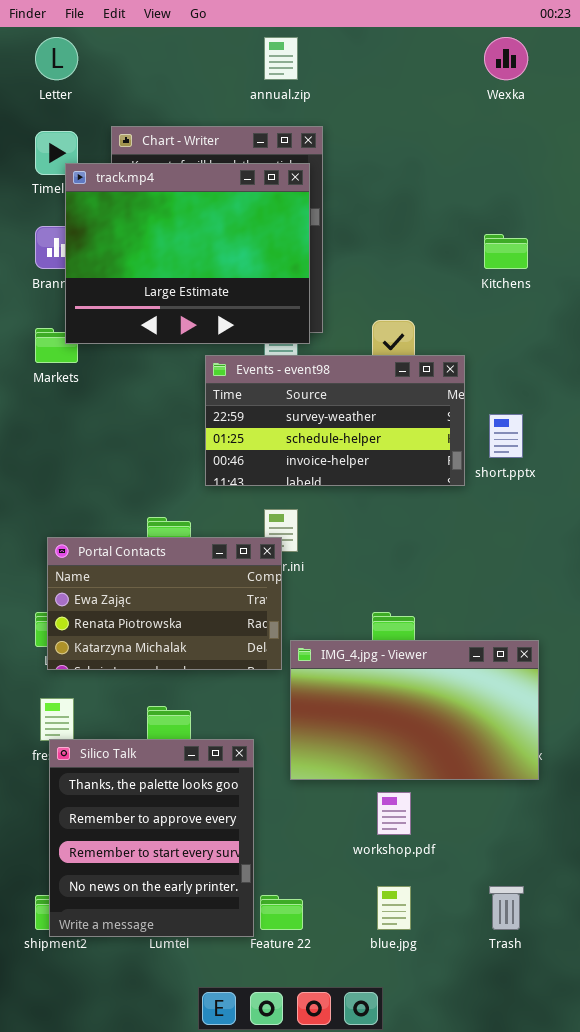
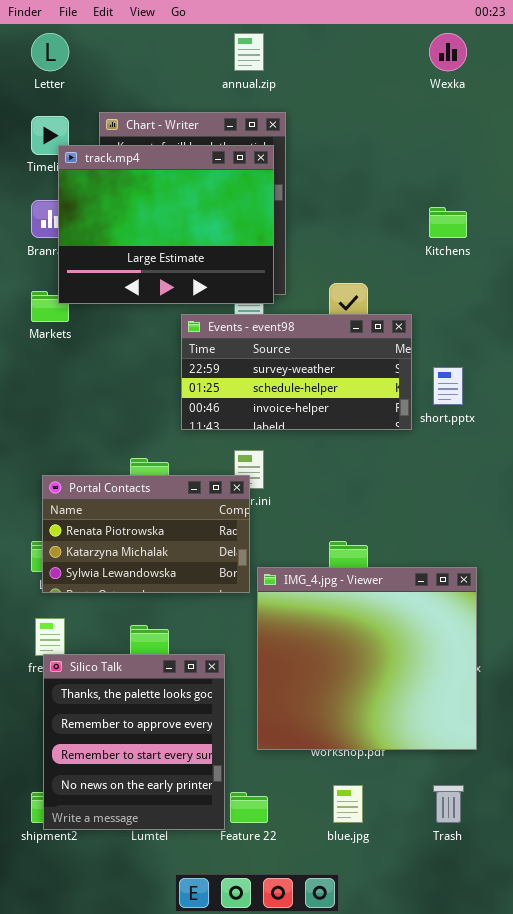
Portal Contacts: [47,537,282,670] -> [42,475,250,593], scrolled down 1 row
IMG_4.jpg - Viewer: [290,640,539,780] -> [257,567,477,750], resized

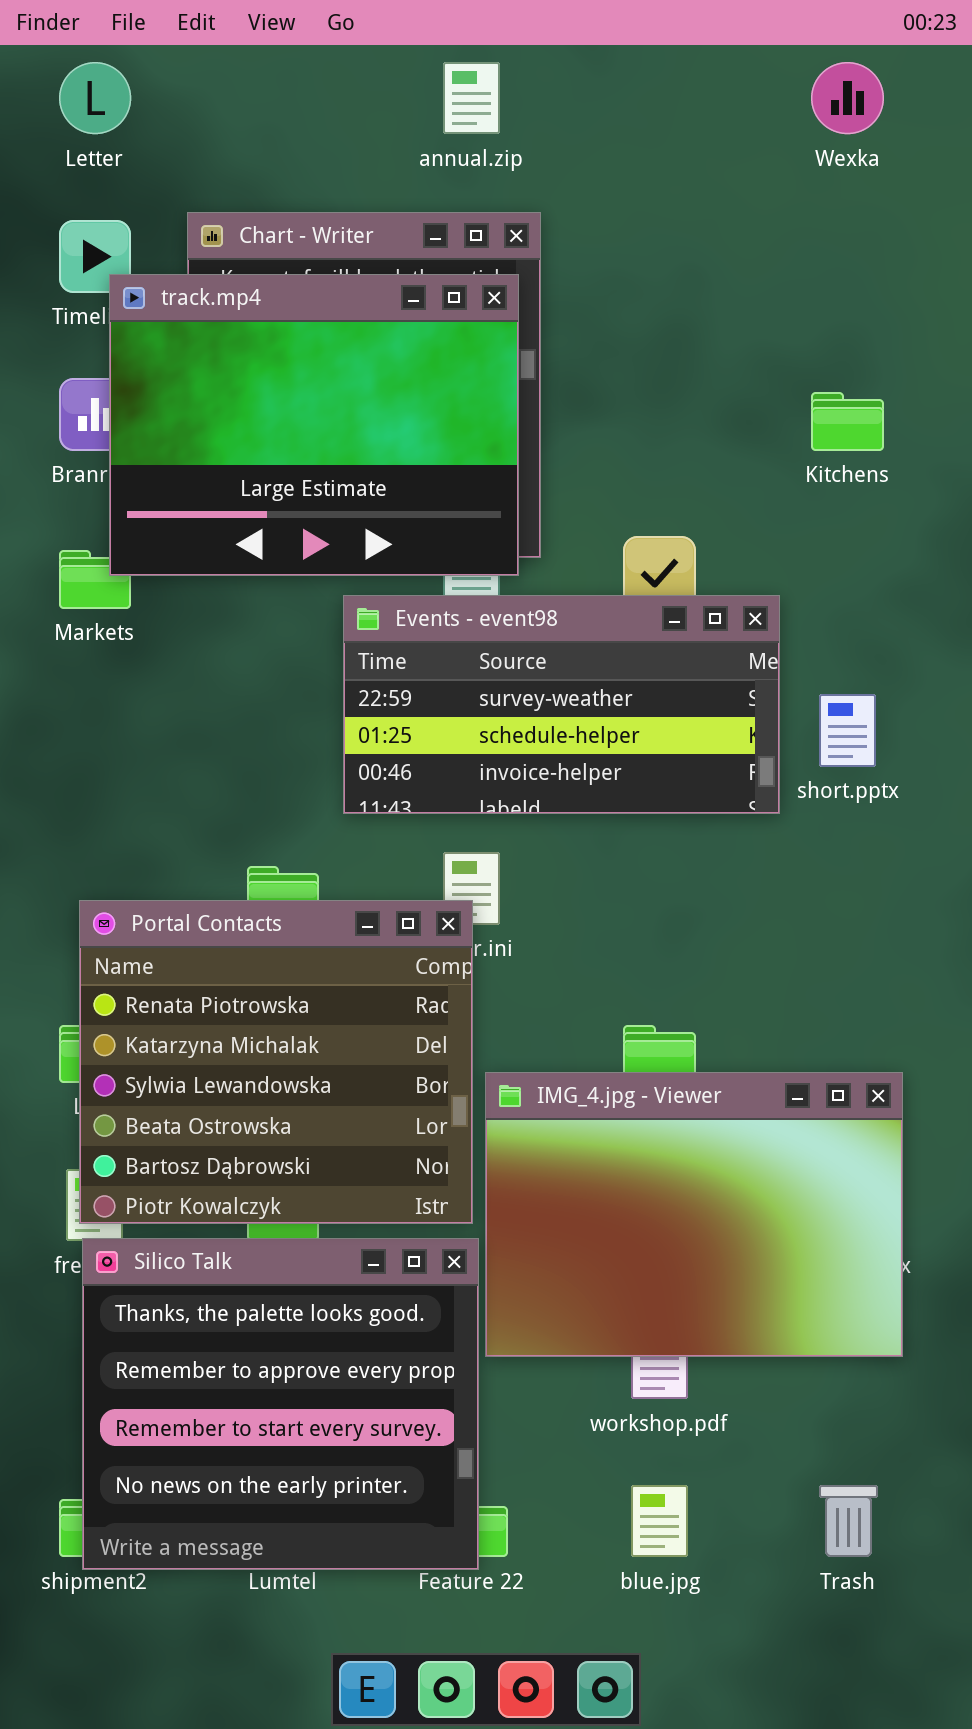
Portal Contacts: [42,475,250,593] -> [79,900,473,1224], resized
IMG_4.jpg - Viewer: [257,567,477,750] -> [485,1072,903,1357], resized
Silico Talk: [43,654,225,830] -> [82,1238,479,1570], resized

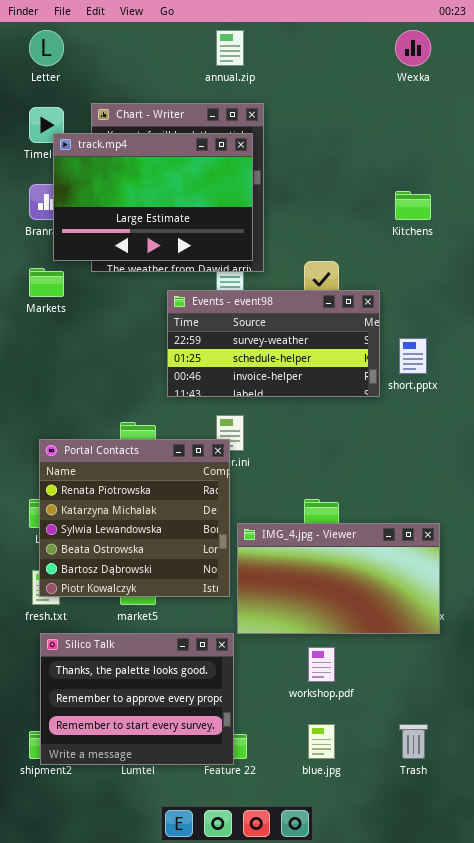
track.mp4: [109,274,519,576] -> [53,133,253,261], resized
IMG_4.jpg - Viewer: [485,1072,903,1357] -> [237,523,440,634], resized
Silico Talk: [82,1238,479,1570] -> [40,633,234,765], resized

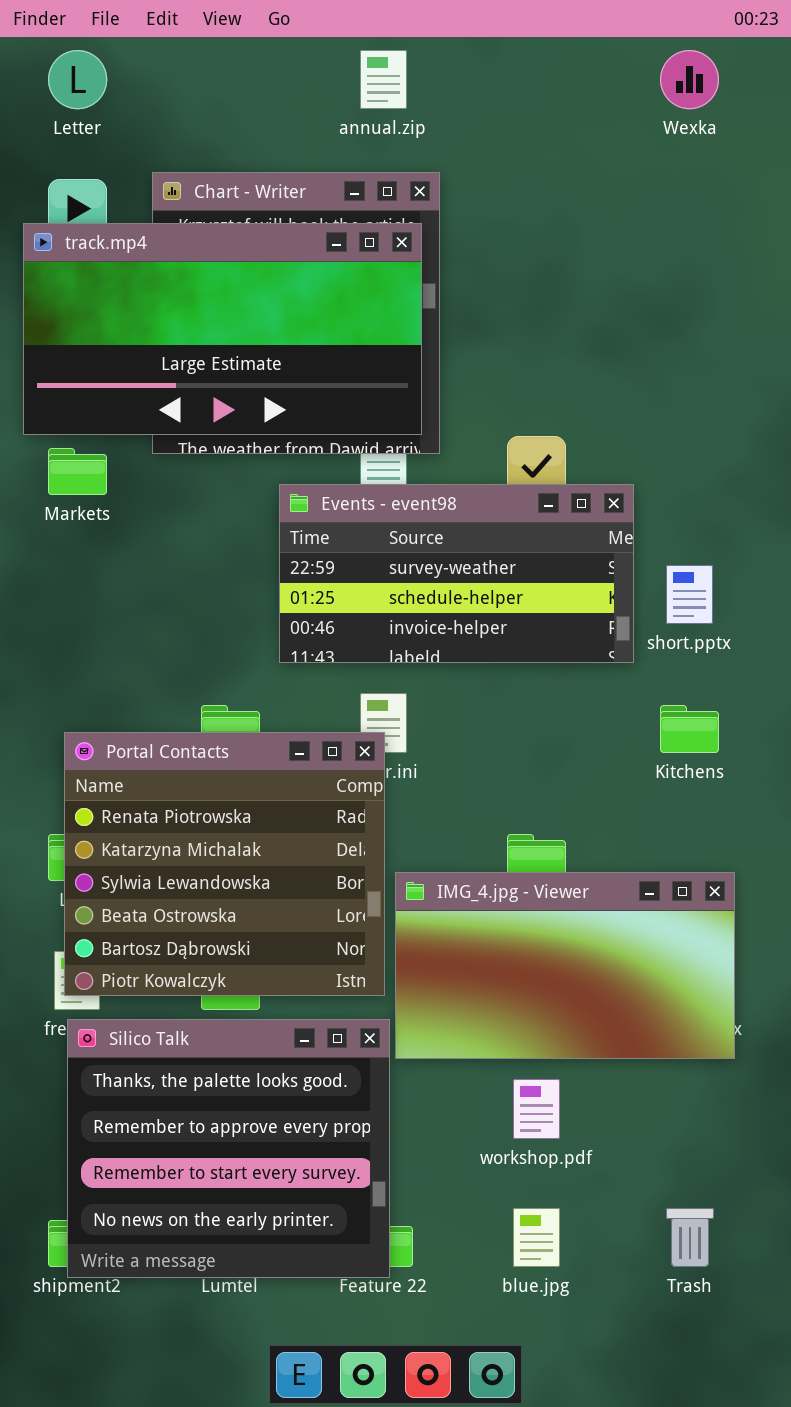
track.mp4: [53,133,253,261] -> [23,223,422,435], resized
Kitchens: [395,191,431,220] -> [660,705,719,753], moved
Silico Talk: [40,633,234,765] -> [67,1019,390,1278], resized

